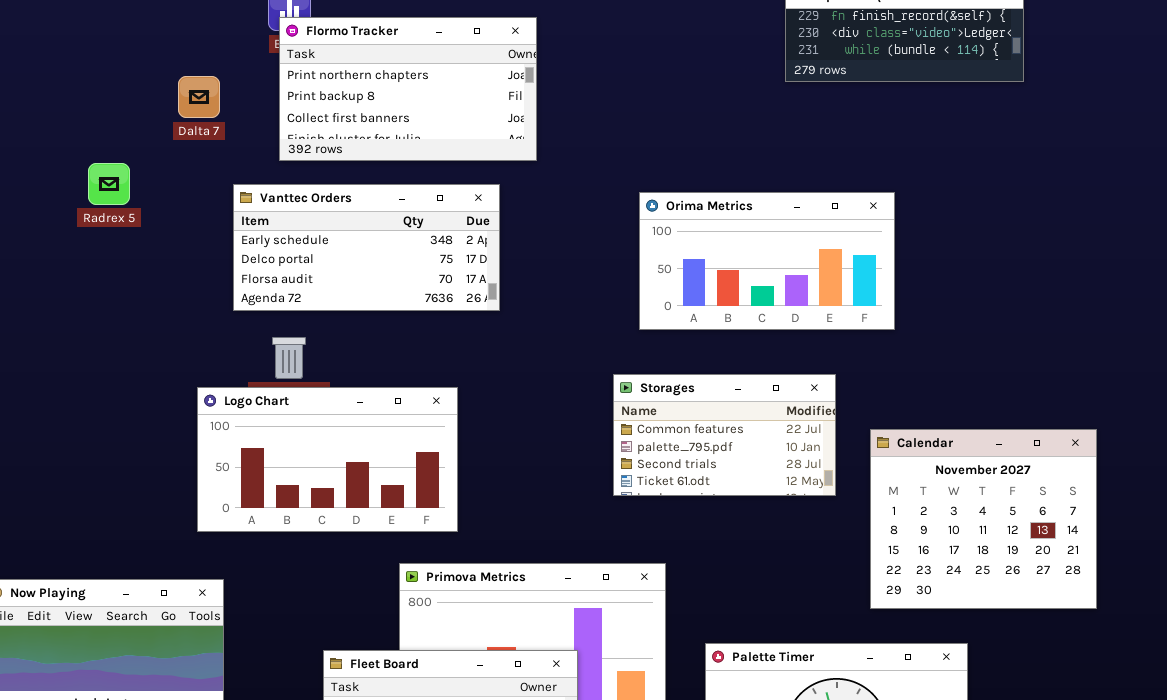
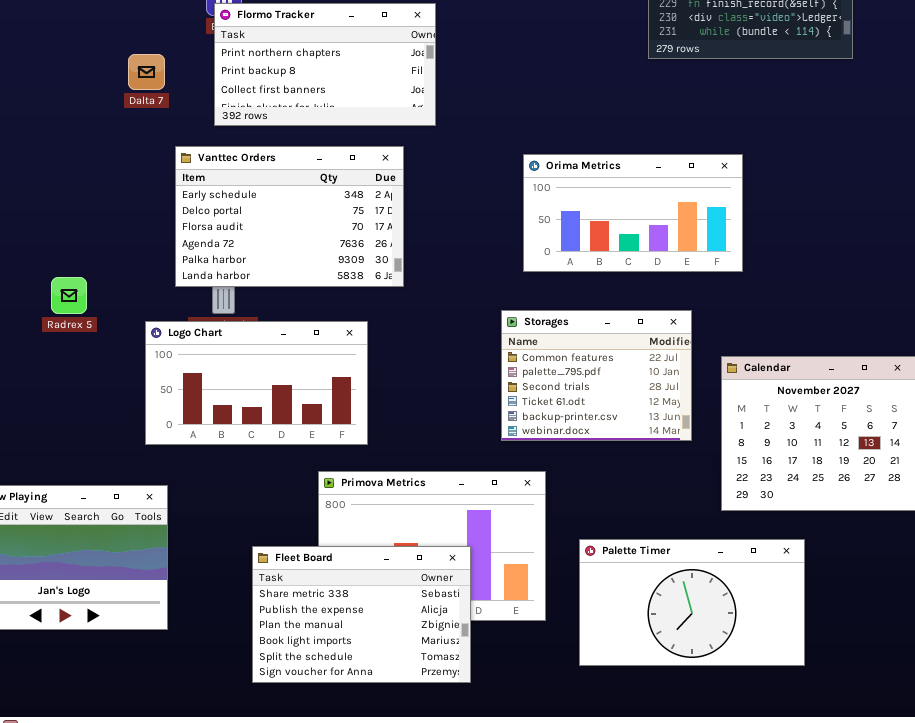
Radrex 5: [88,163,130,205] -> [51,277,87,314], moved
Vanttec Orders: [233,184,500,311] -> [175,146,404,287], resized
Storages: [613,374,836,496] -> [501,310,692,441], resized

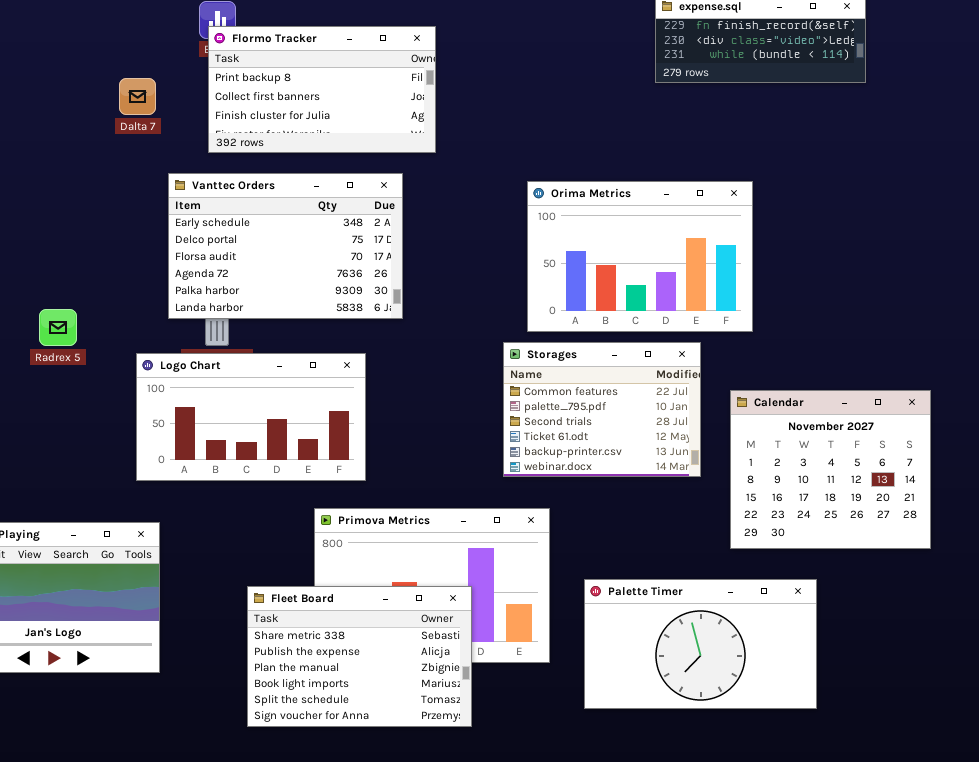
Flormo Tracker: [214,3,436,126] -> [208,26,436,153], scrolled down 1 row
Orima Metrics: [523,154,743,272] -> [527,181,753,332], resized

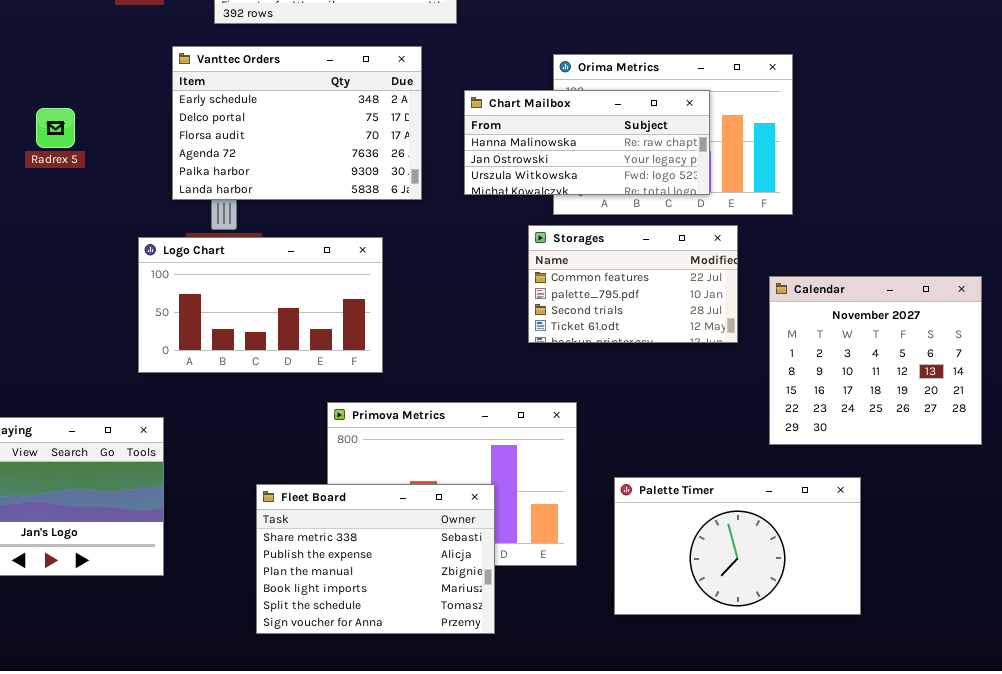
Chart Mailbox: none -> [464,90,710,195], opened
Radrex 5: [39,309,77,346] -> [36,108,75,148], moved
Storages: [503,342,701,477] -> [528,225,738,343], resized

